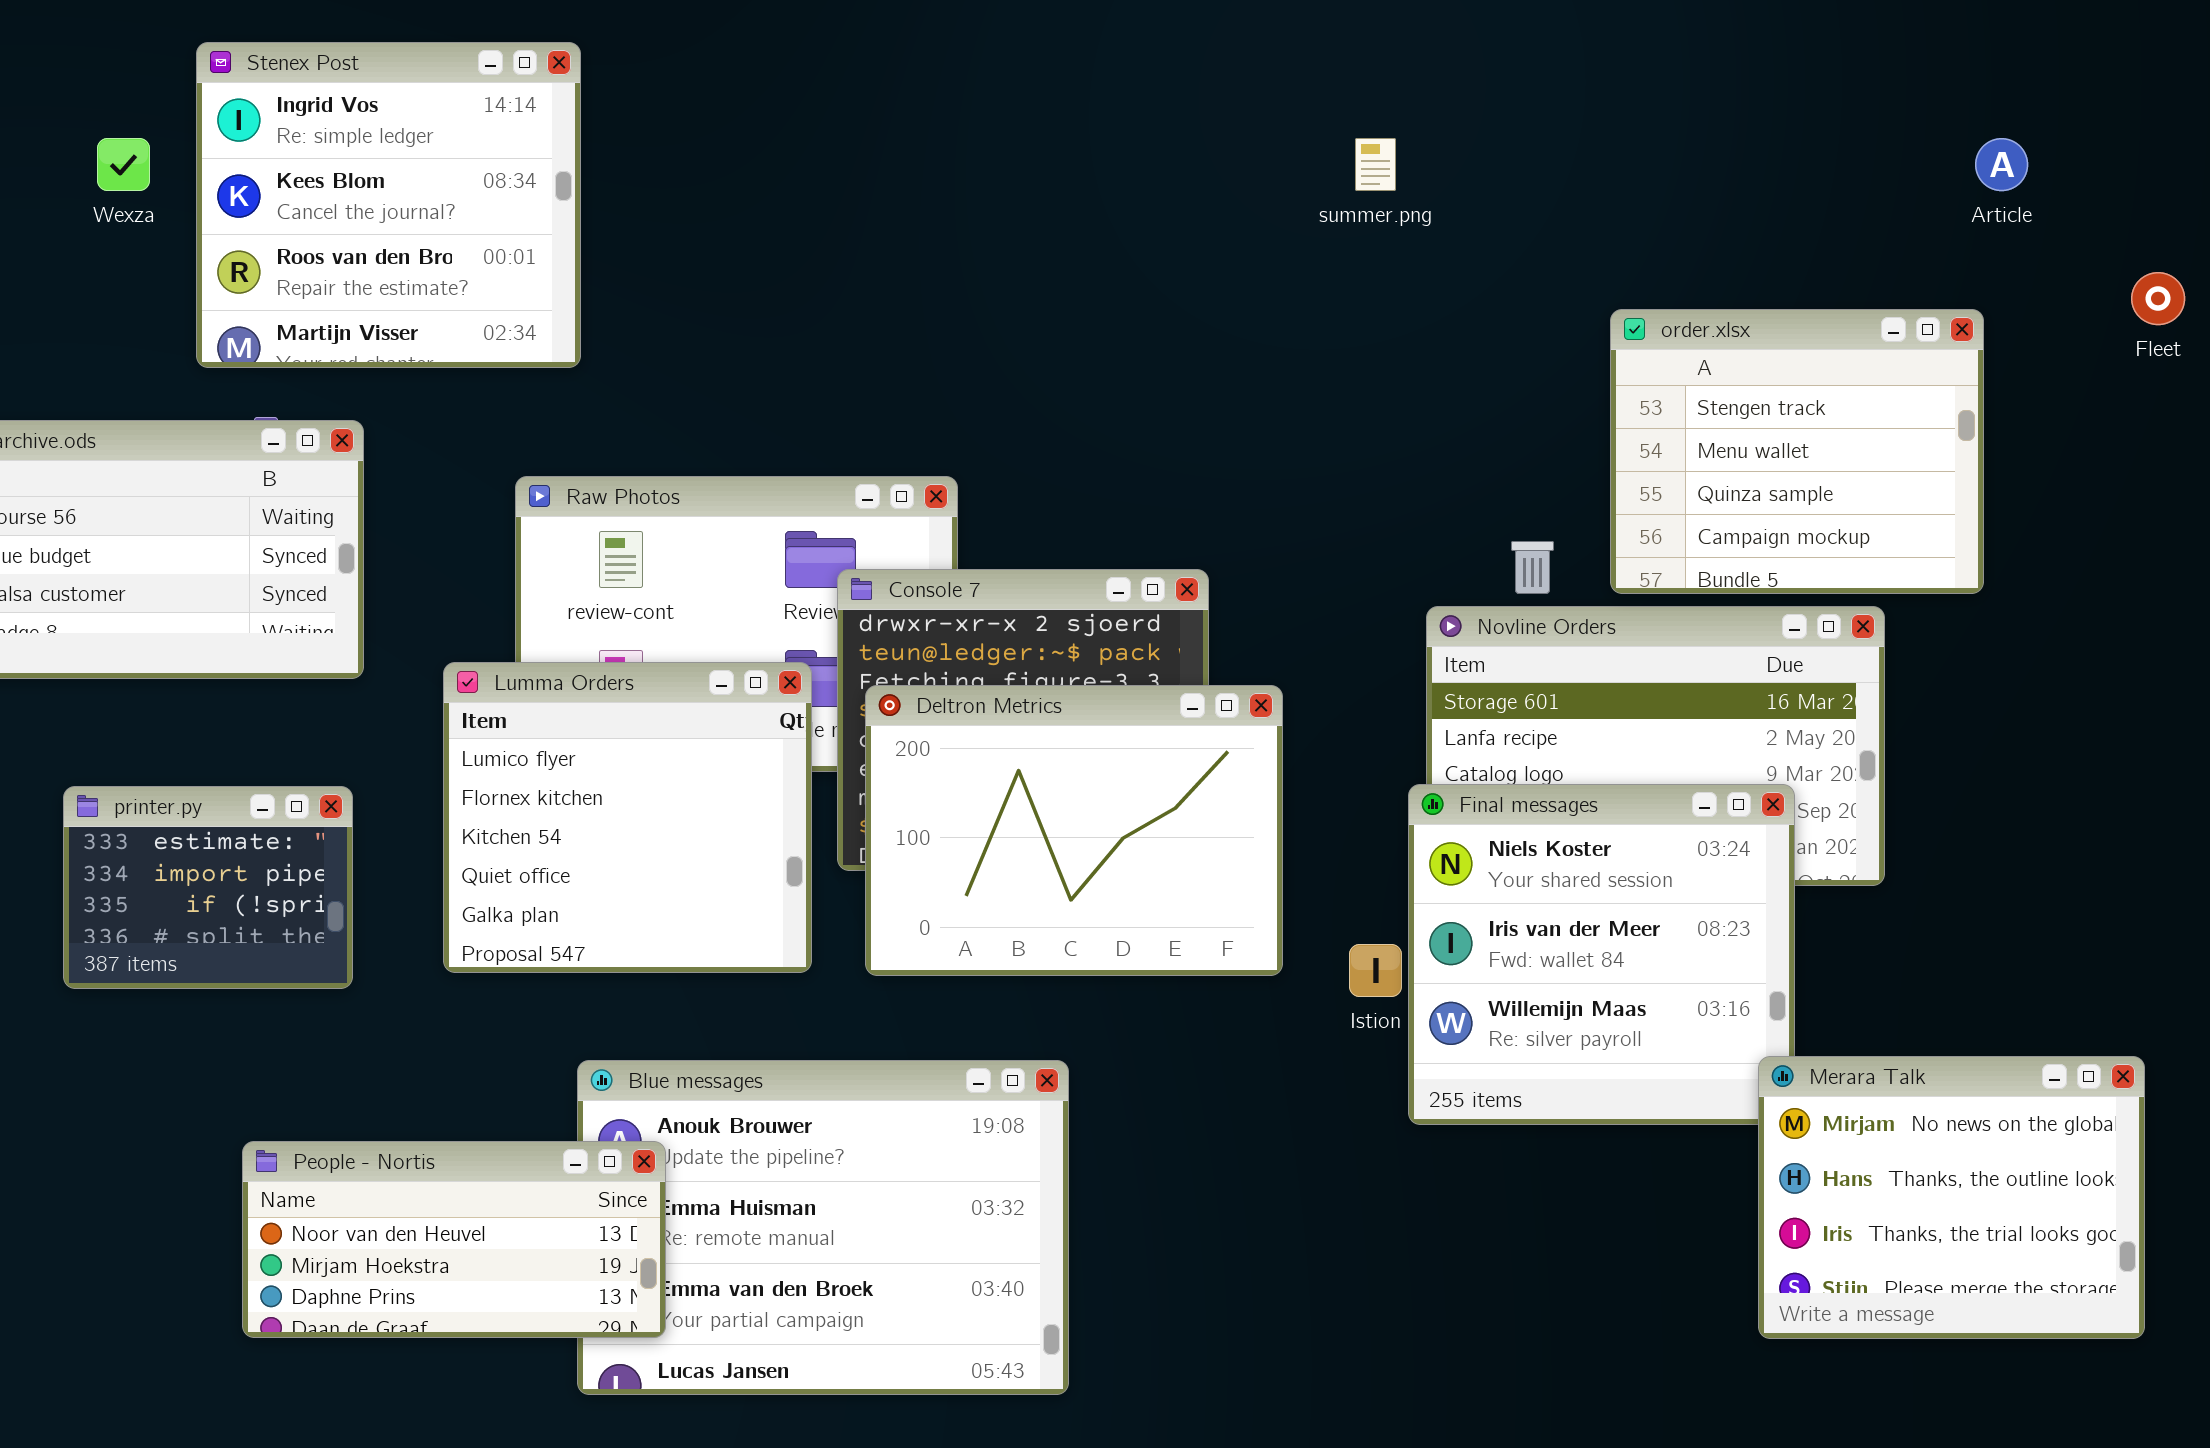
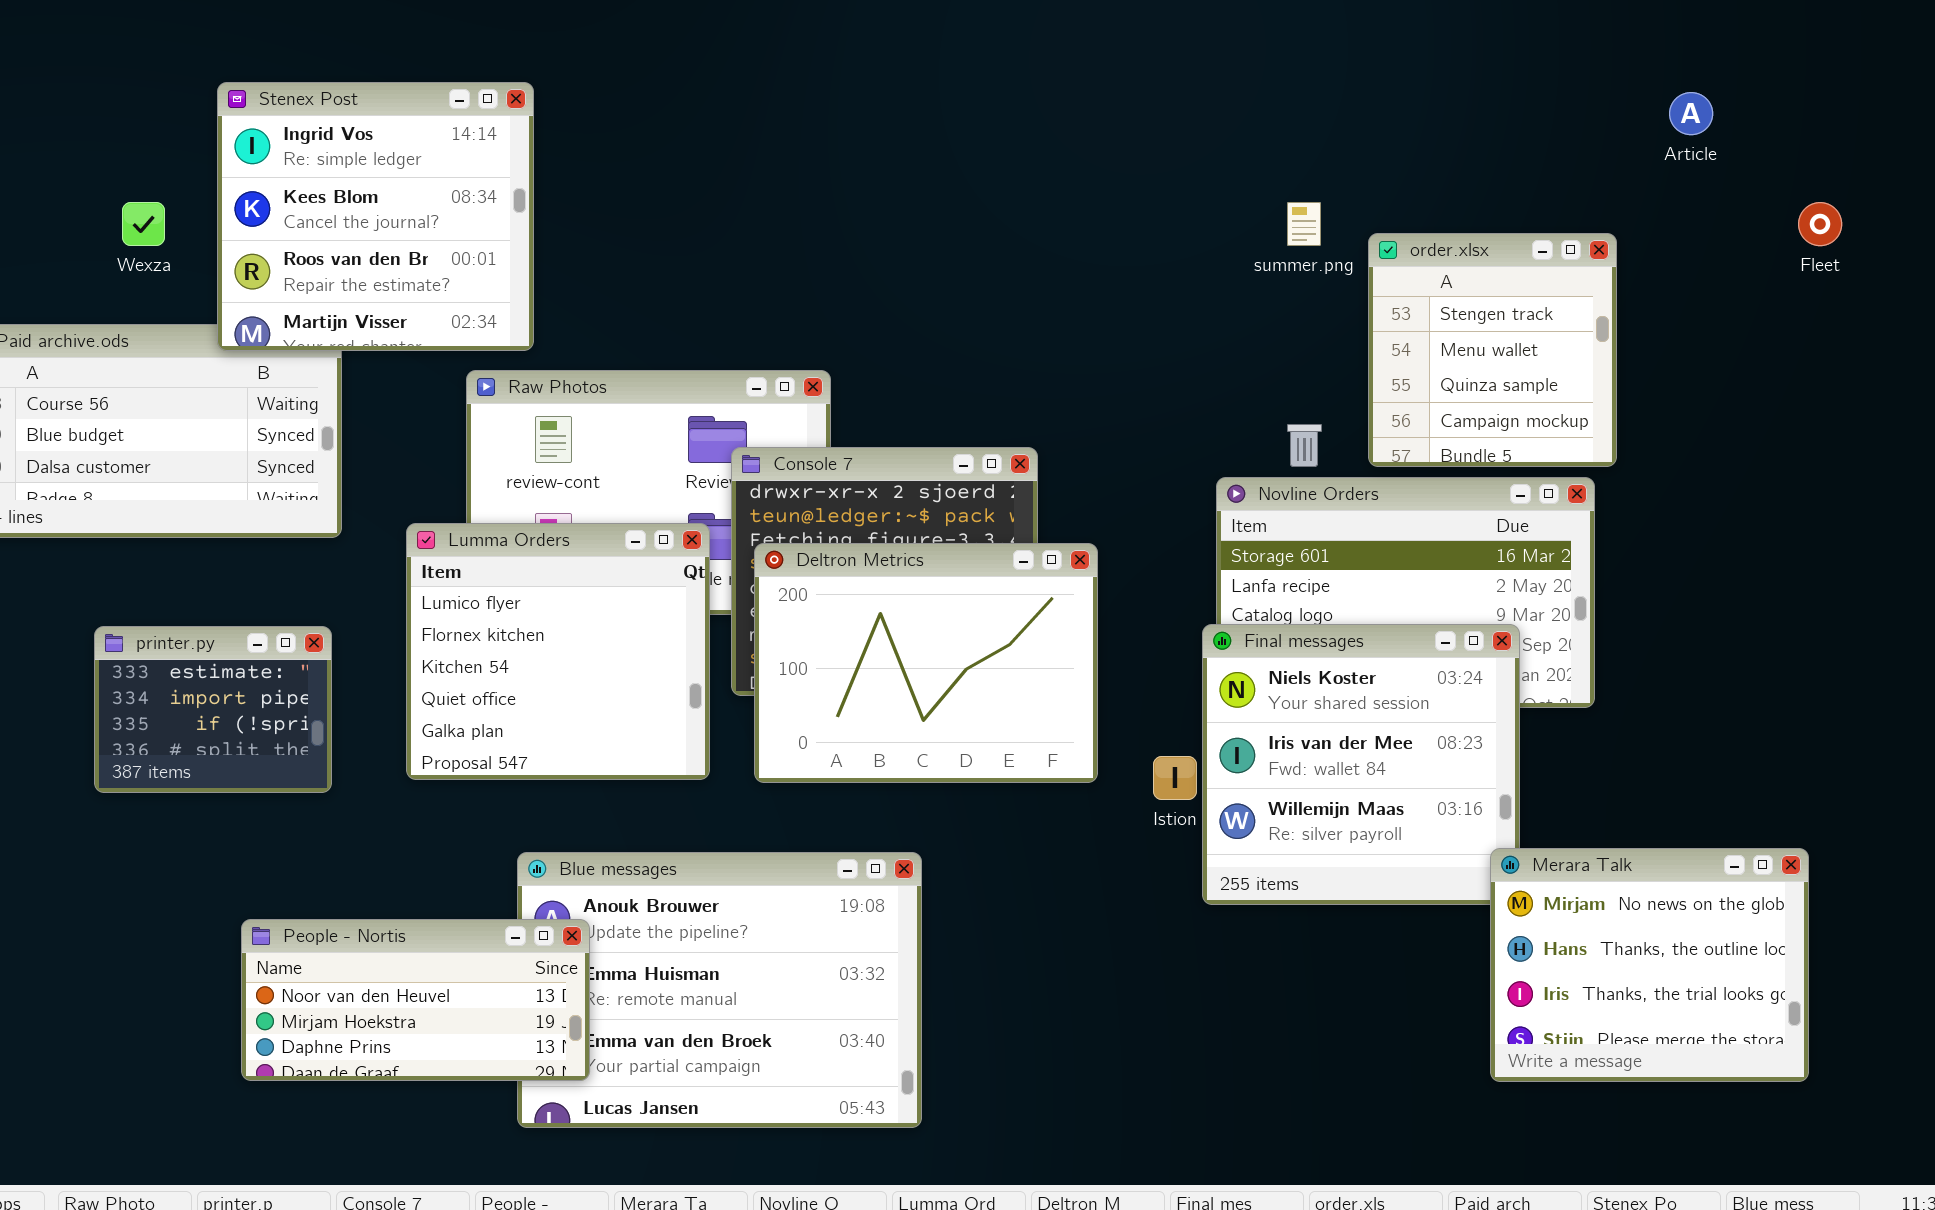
Stenex Post: [196,42,581,368] -> [217,82,534,351], moved
Wexza: [97,138,150,191] -> [122,202,165,246], moved
summer.png: [1355,138,1396,191] -> [1287,202,1321,246], moved
order.xlsx: [1610,309,1984,594] -> [1368,233,1617,467], resized

